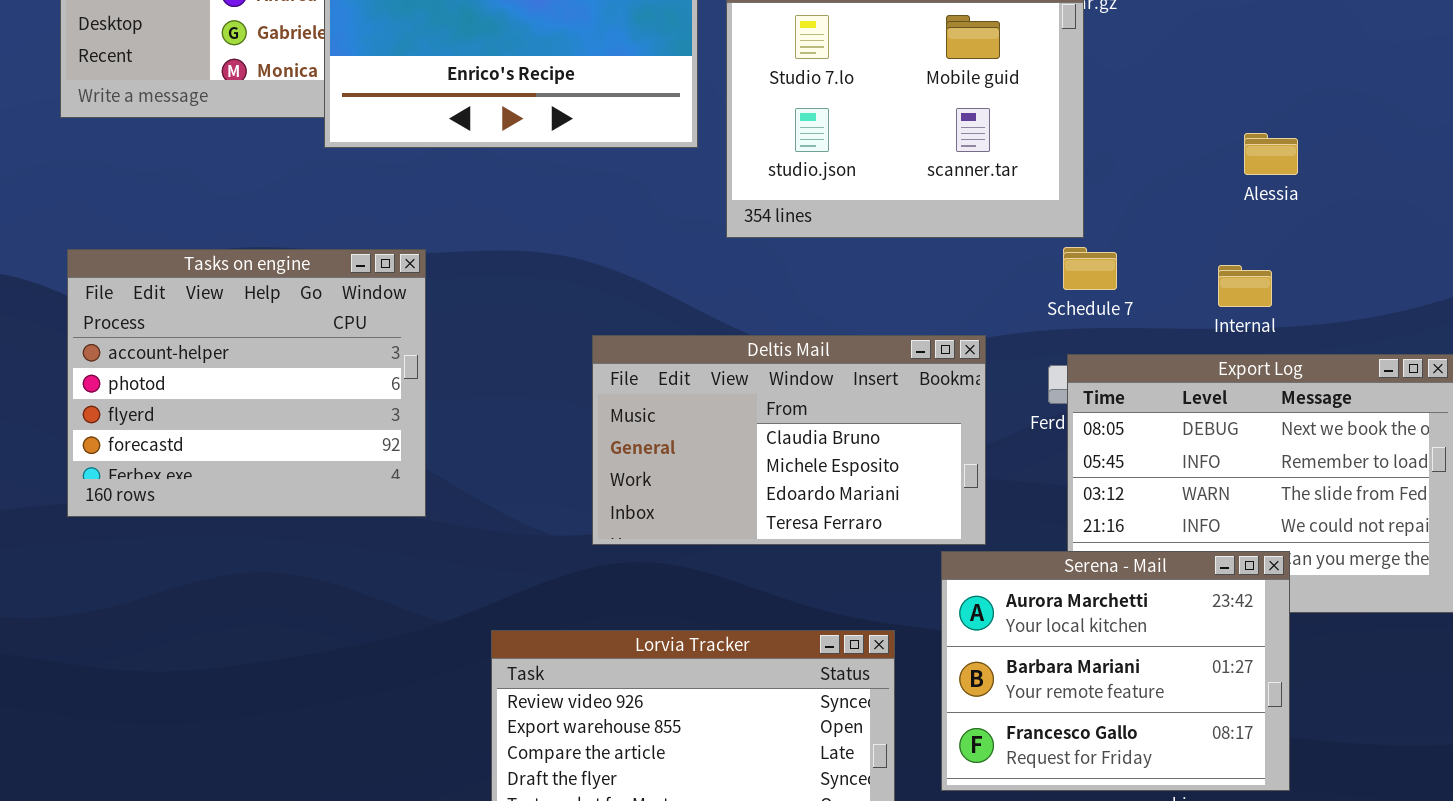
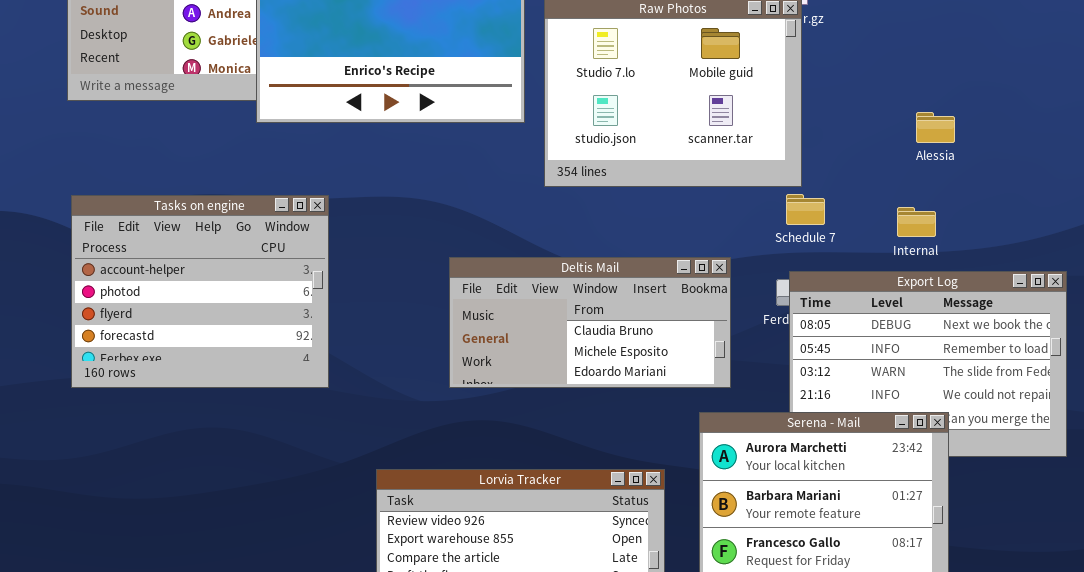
Deltis Mail: [592,335,986,545] -> [449,257,731,388], resized

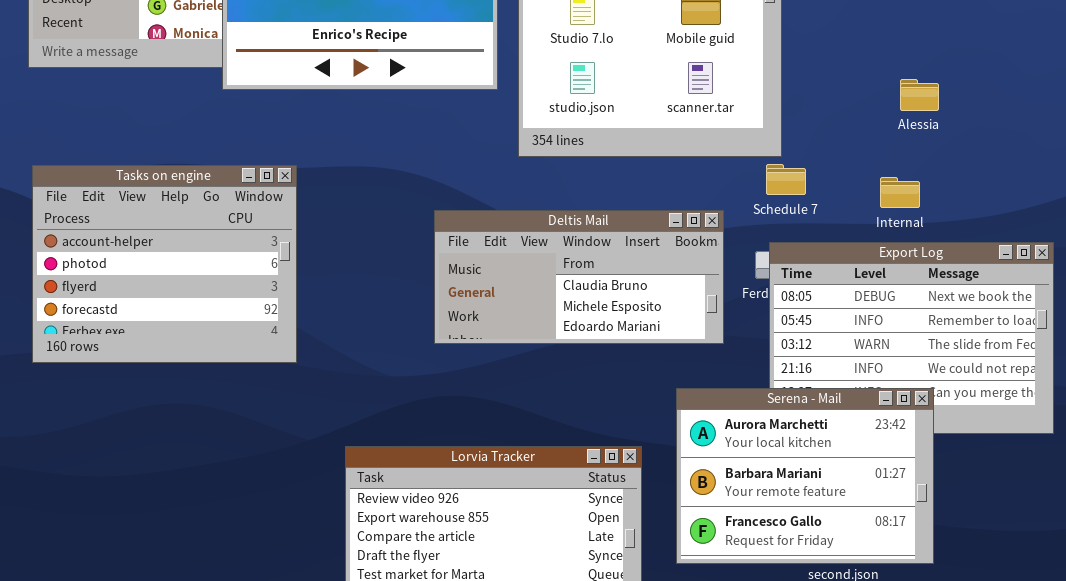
Deltis Mail: [449,257,731,388] -> [434,210,724,344], moved

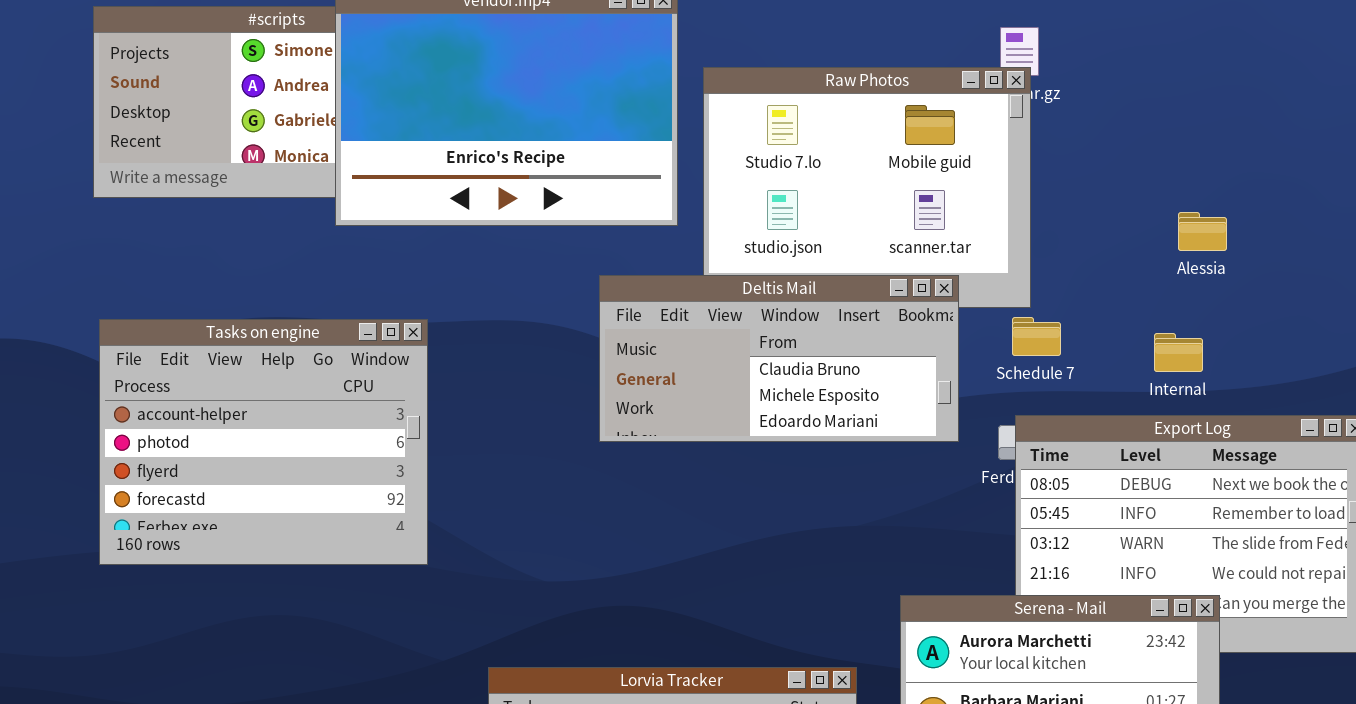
Deltis Mail: [434,210,724,344] -> [599,275,959,442], moved

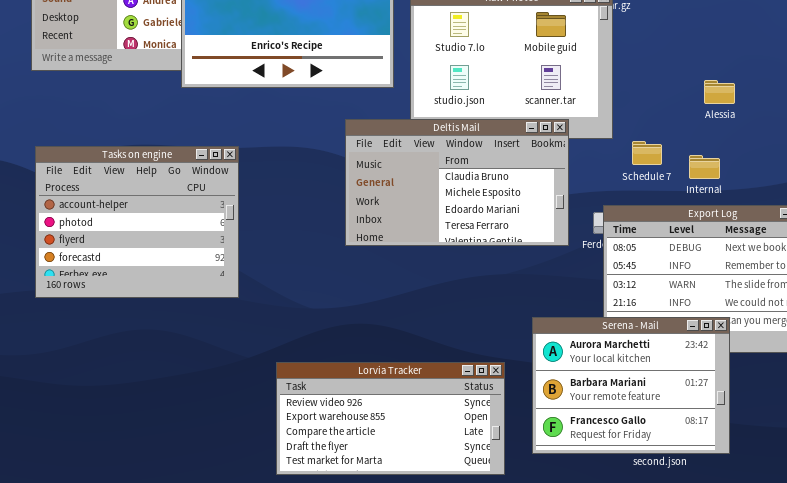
Deltis Mail: [599,275,959,442] -> [345,119,569,246], resized
Schedule 7: [1012,317,1061,356] -> [632,141,662,165], moved

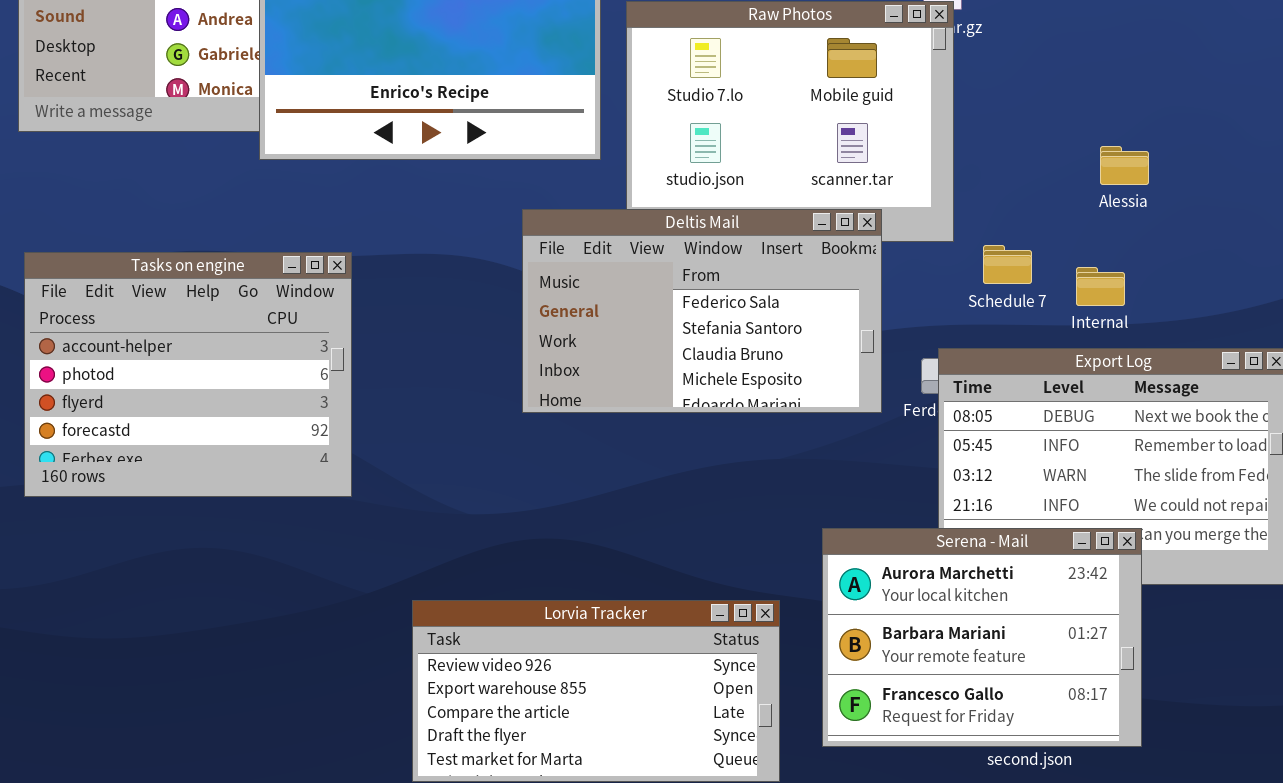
Deltis Mail: [345,119,569,246] -> [522,209,882,413], scrolled up 2 rows

